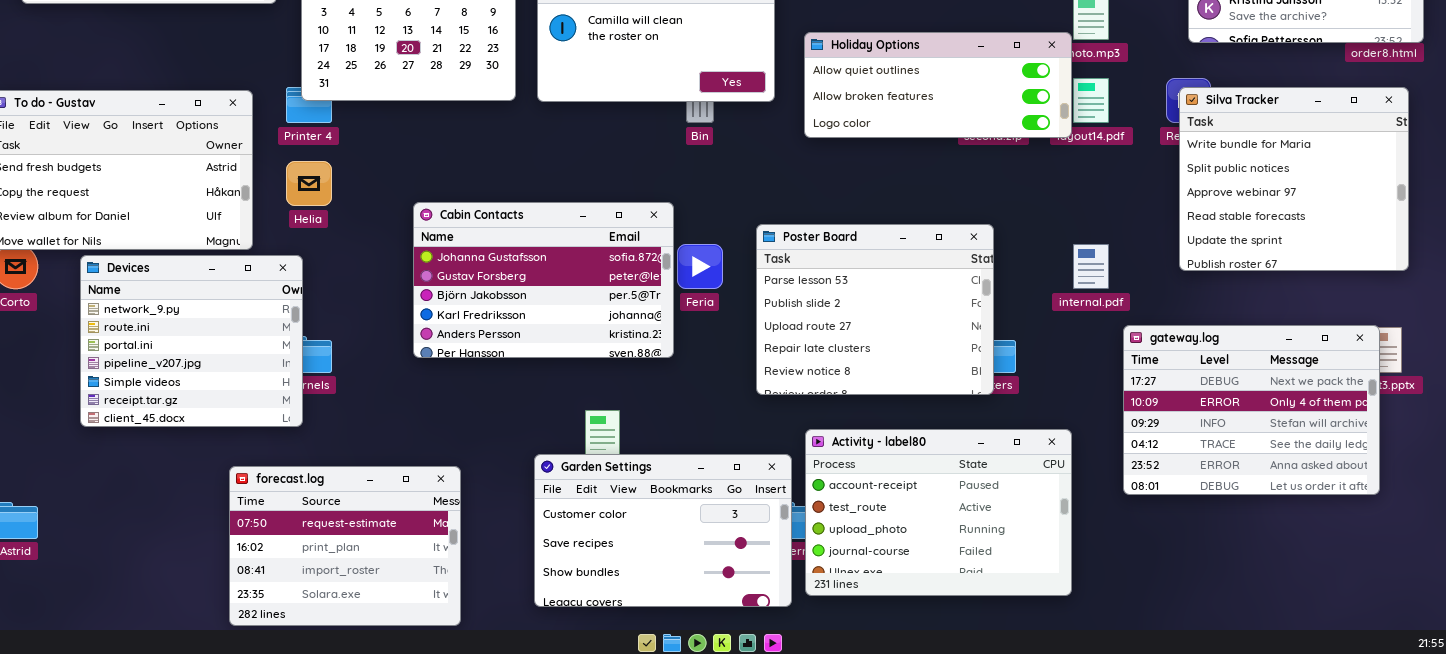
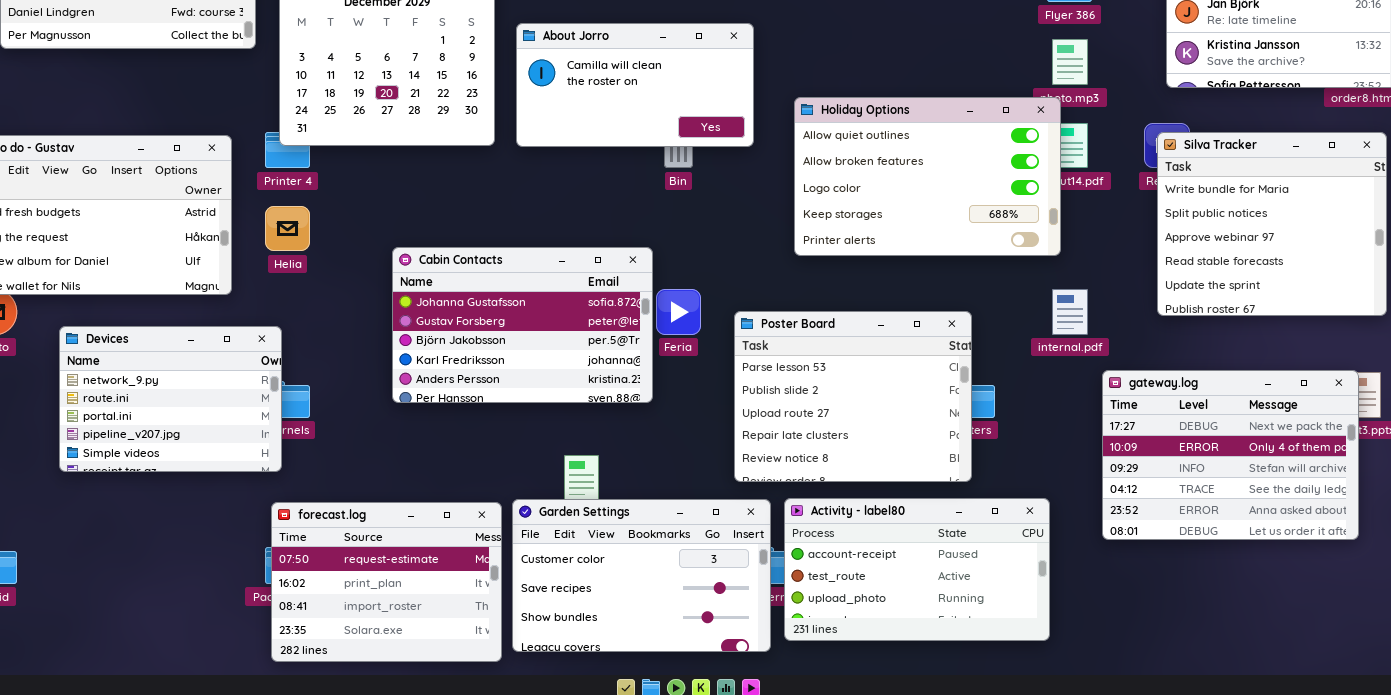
Holiday Options: [804,32,1072,138] -> [794,97,1061,256], moved, resized
Poster Board: [756,224,994,395] -> [734,311,972,482], moved
Devices: [80,255,303,427] -> [59,326,282,472], resized
Activity - label80: [805,429,1072,596] -> [784,498,1050,641], resized
forecast.log: [229,466,461,626] -> [271,502,502,662], moved

